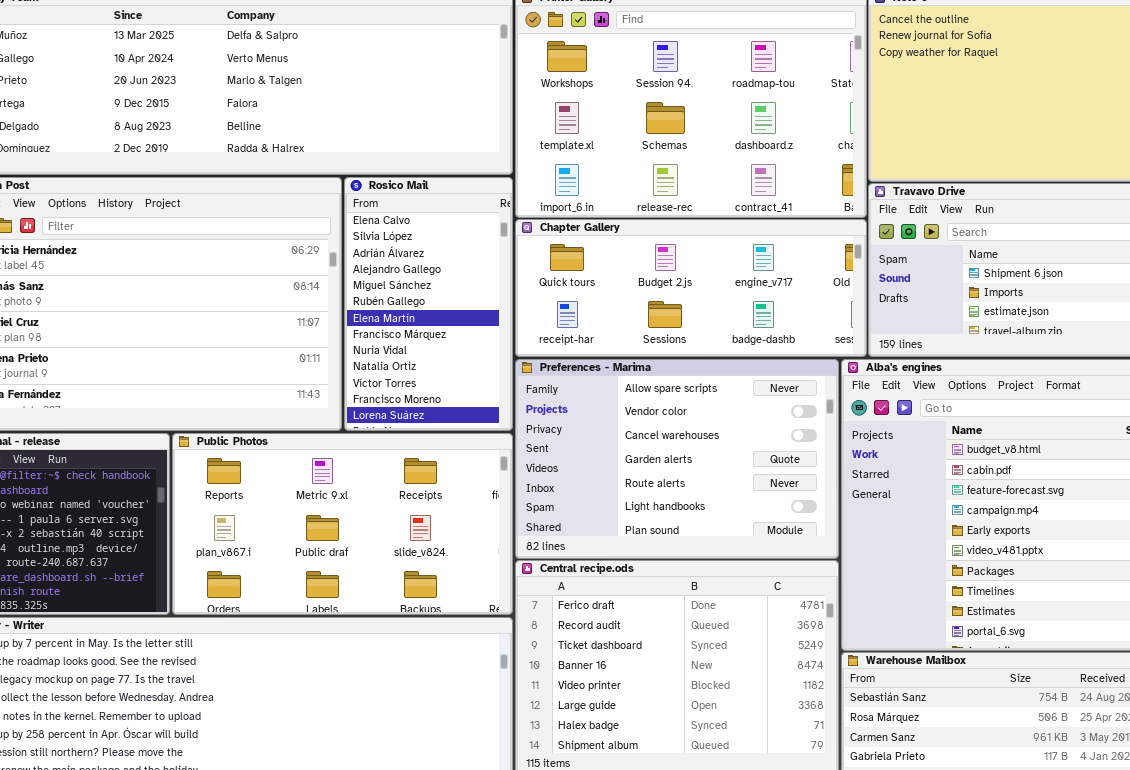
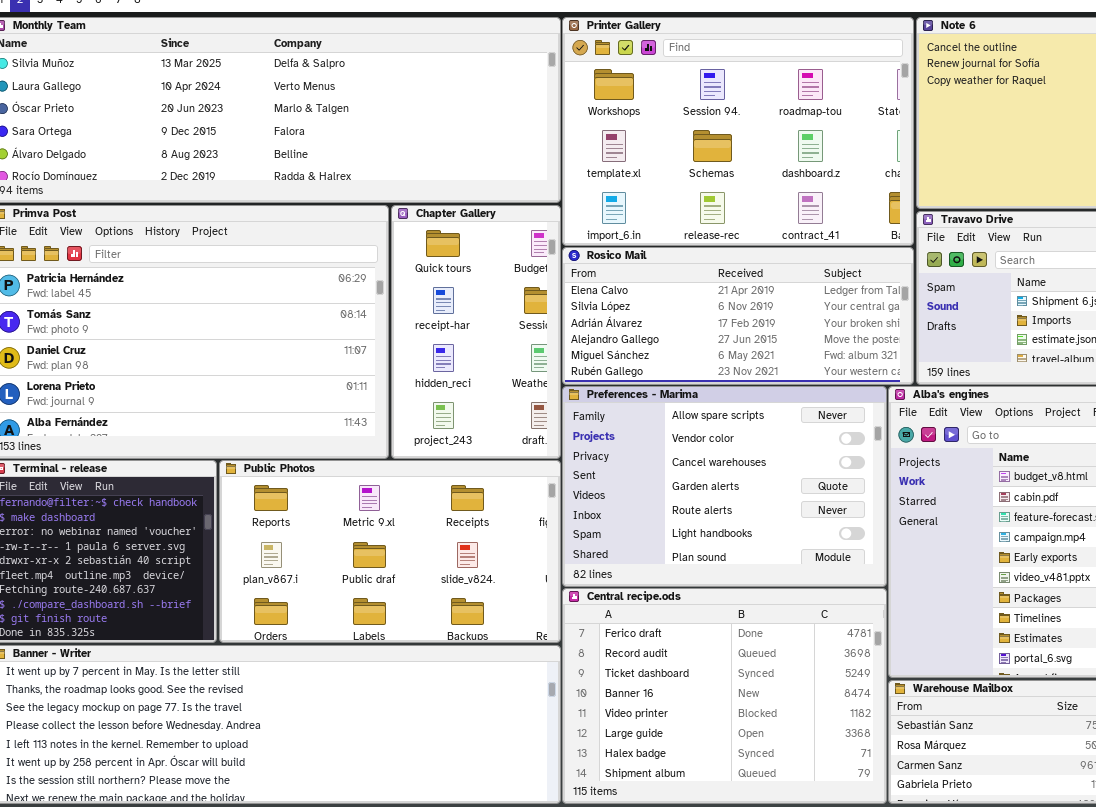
Rosico Mail: [344,177,513,431] -> [562,247,914,385], moved, resized
Chapter Gallery: [515,219,867,357] -> [391,205,561,459], moved, resized

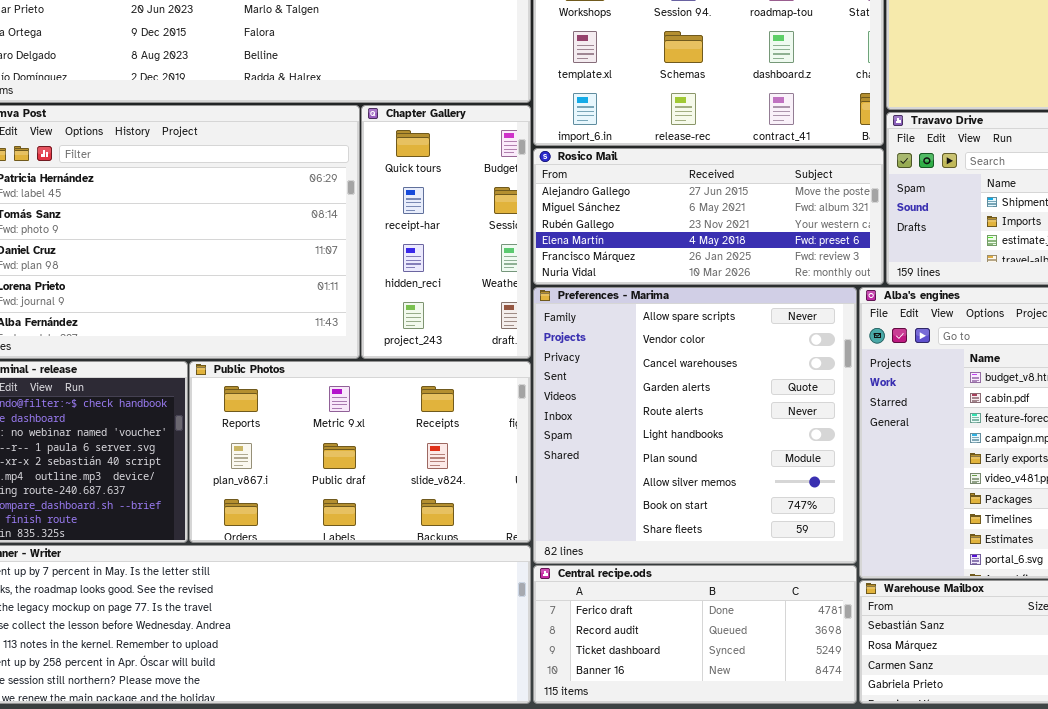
Rosico Mail: [562,247,914,385] -> [533,148,884,285], scrolled down 3 rows
Preferences - Marima: [562,386,887,587] -> [533,287,857,564], resized
Central recipe.ods: [562,588,887,804] -> [533,565,857,704], resized

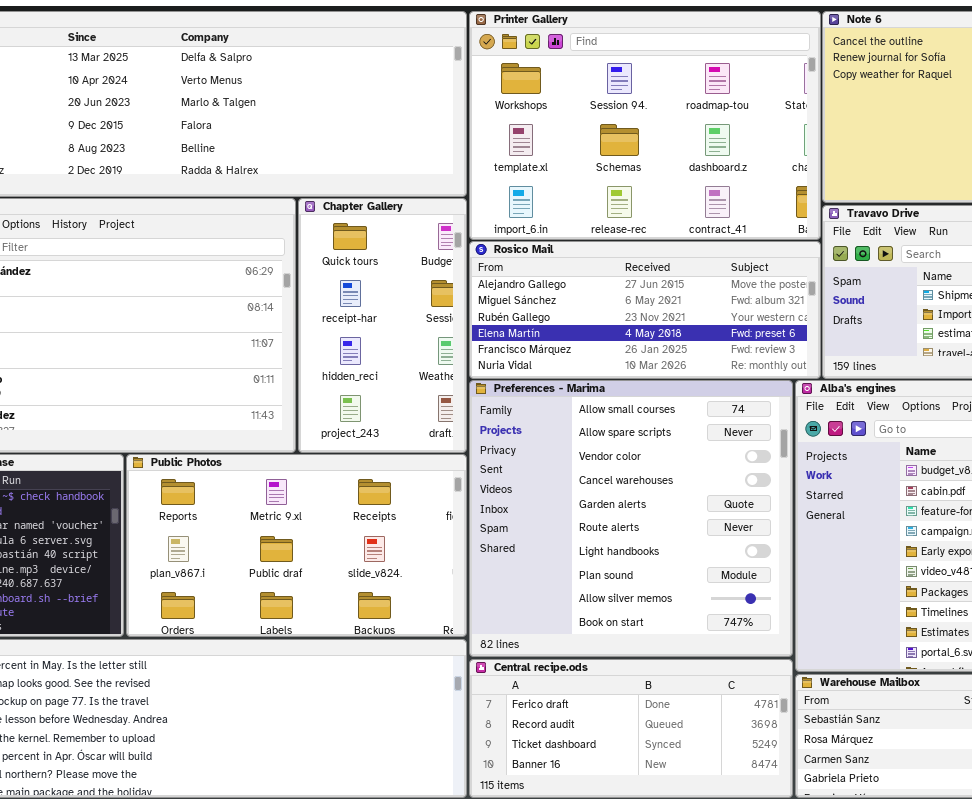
Preferences - Marima: [533,287,857,564] -> [469,380,793,657], scrolled up 1 row

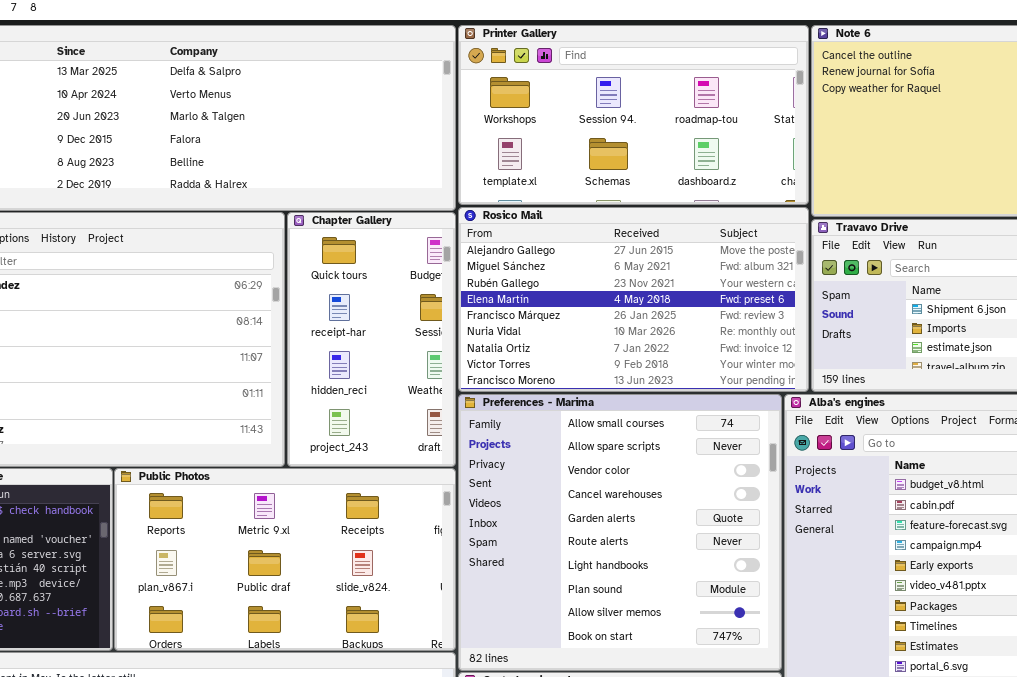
Printer Gallery: [469,11,821,240] -> [458,25,809,205], resized
Rosico Mail: [469,241,821,379] -> [458,207,809,392], resized

